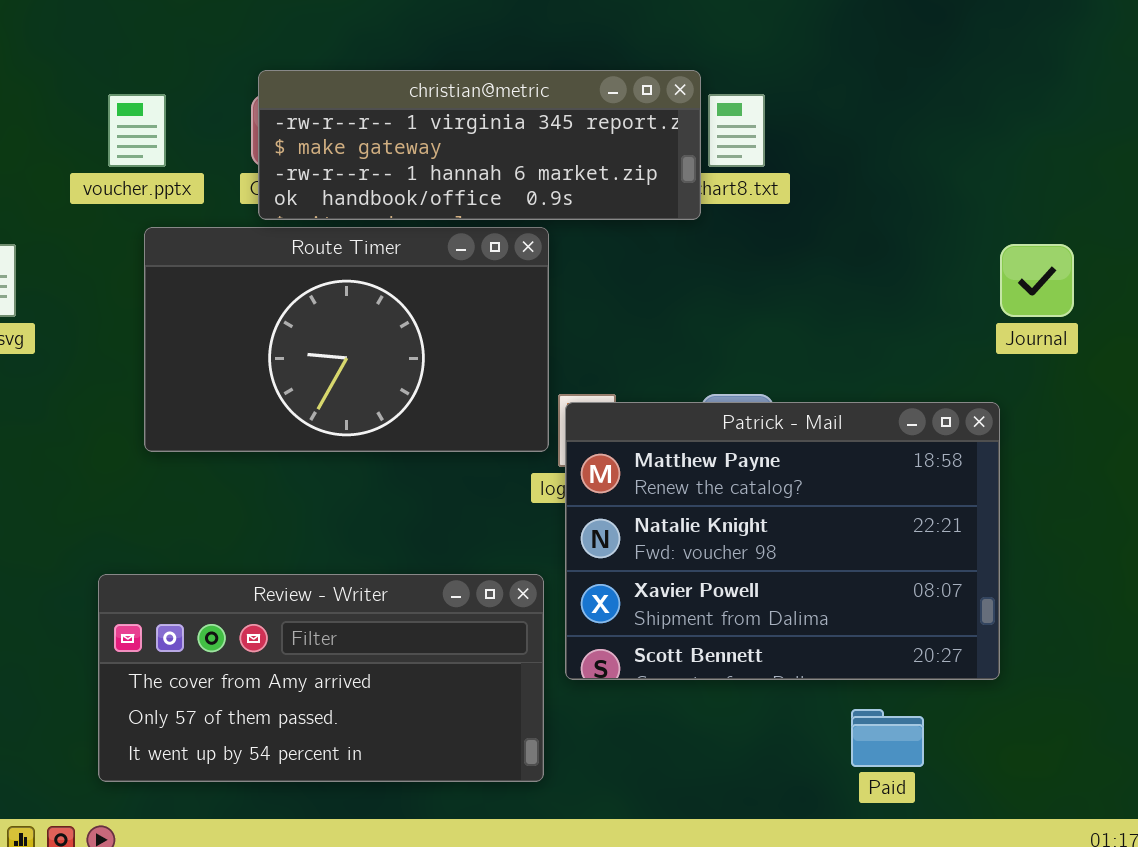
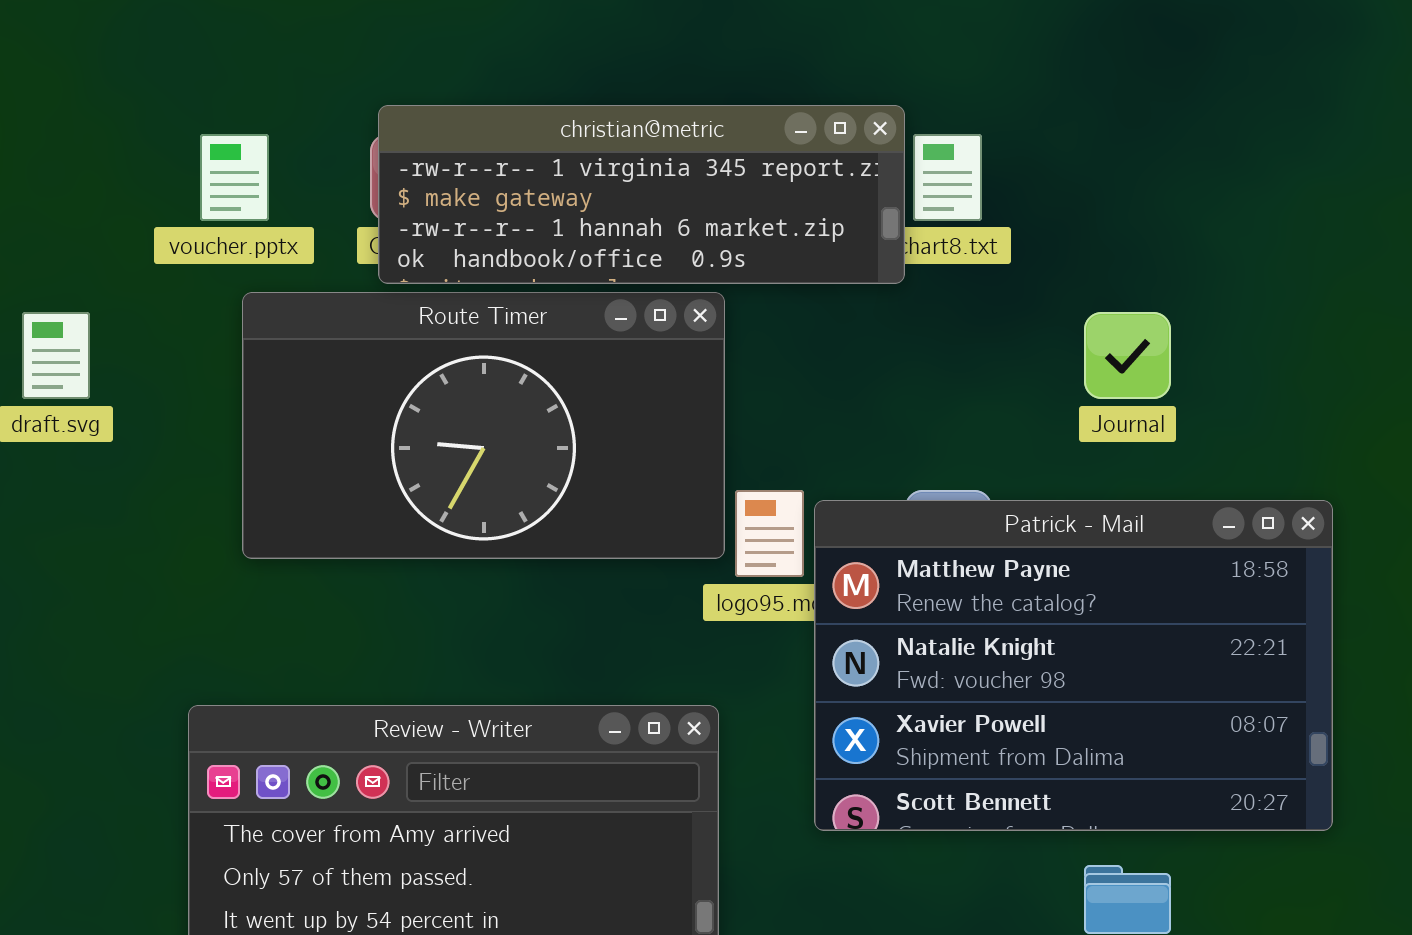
Journal: [1000,244,1074,317] -> [1084,312,1171,399], moved
Patrick - Mail: [565,402,1000,680] -> [814,500,1333,831], moved

